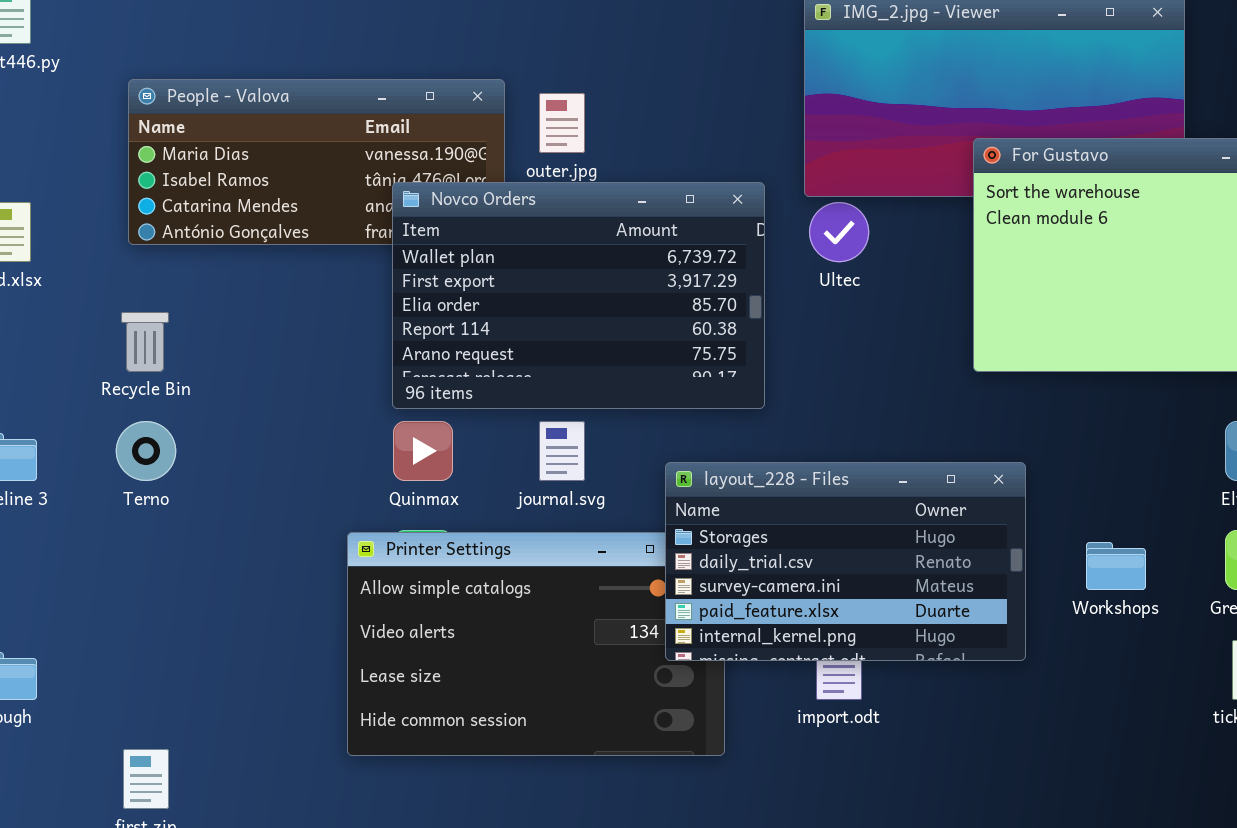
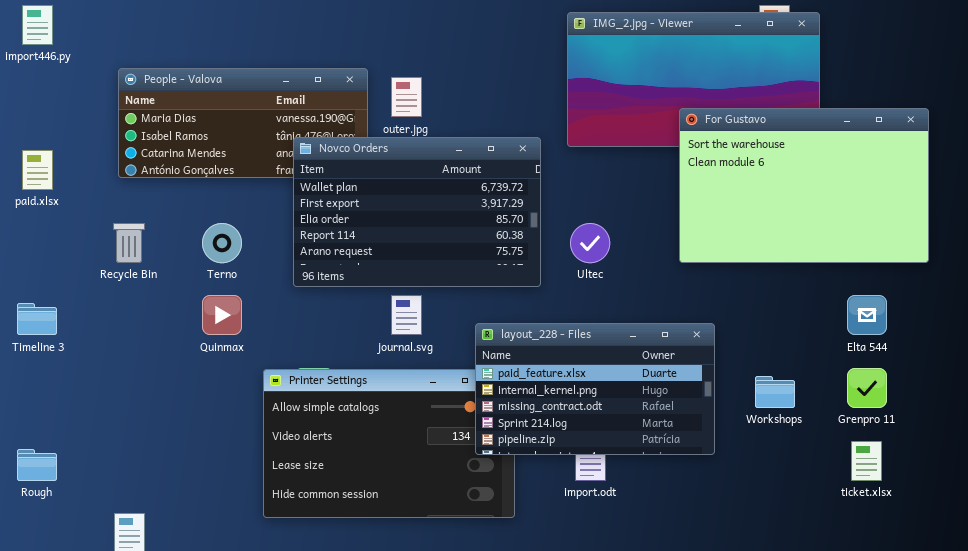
Ultec: [809,202,869,262] -> [570,223,610,263], moved
Terno: [116,421,176,481] -> [202,223,242,263], moved
Quinmax: [393,421,453,481] -> [202,295,242,335], moved
layout_228 - Files: [665,462,1026,661] -> [475,323,715,455], scrolled down 3 rows

